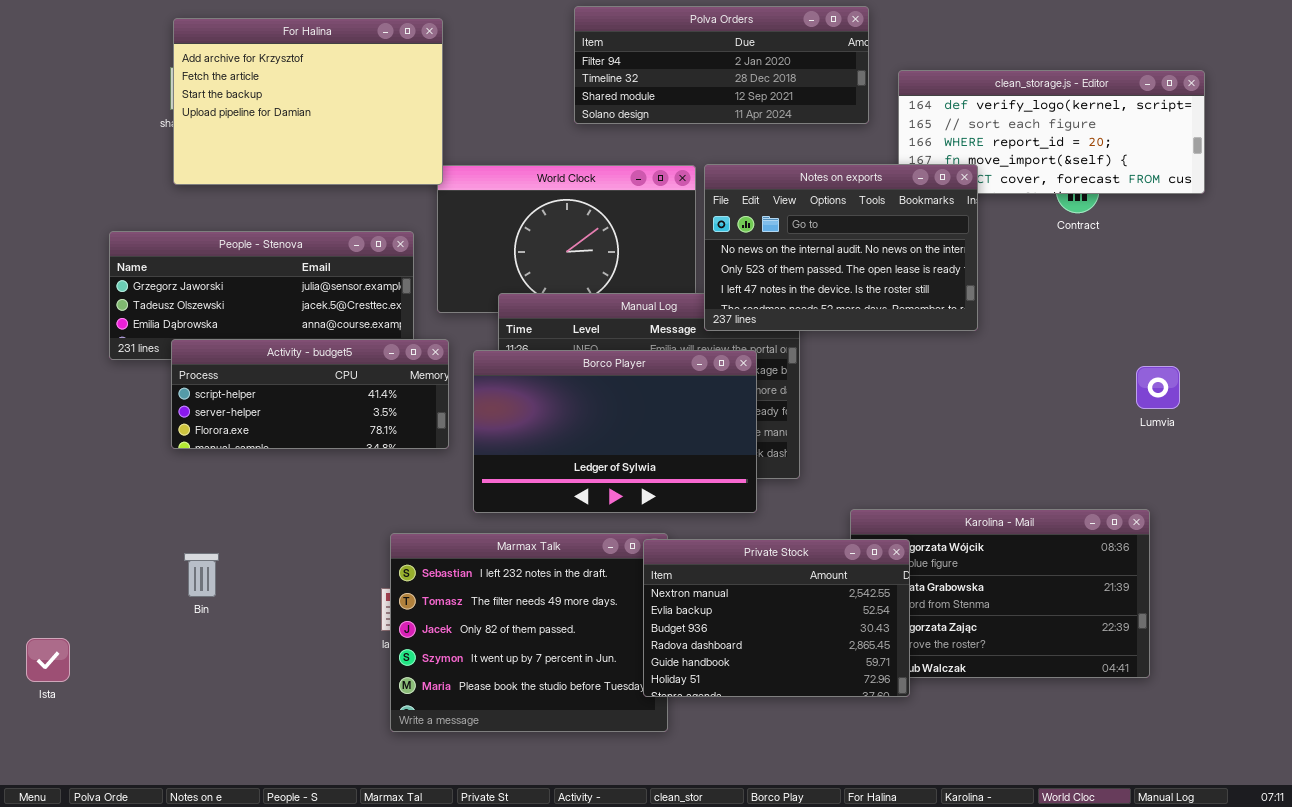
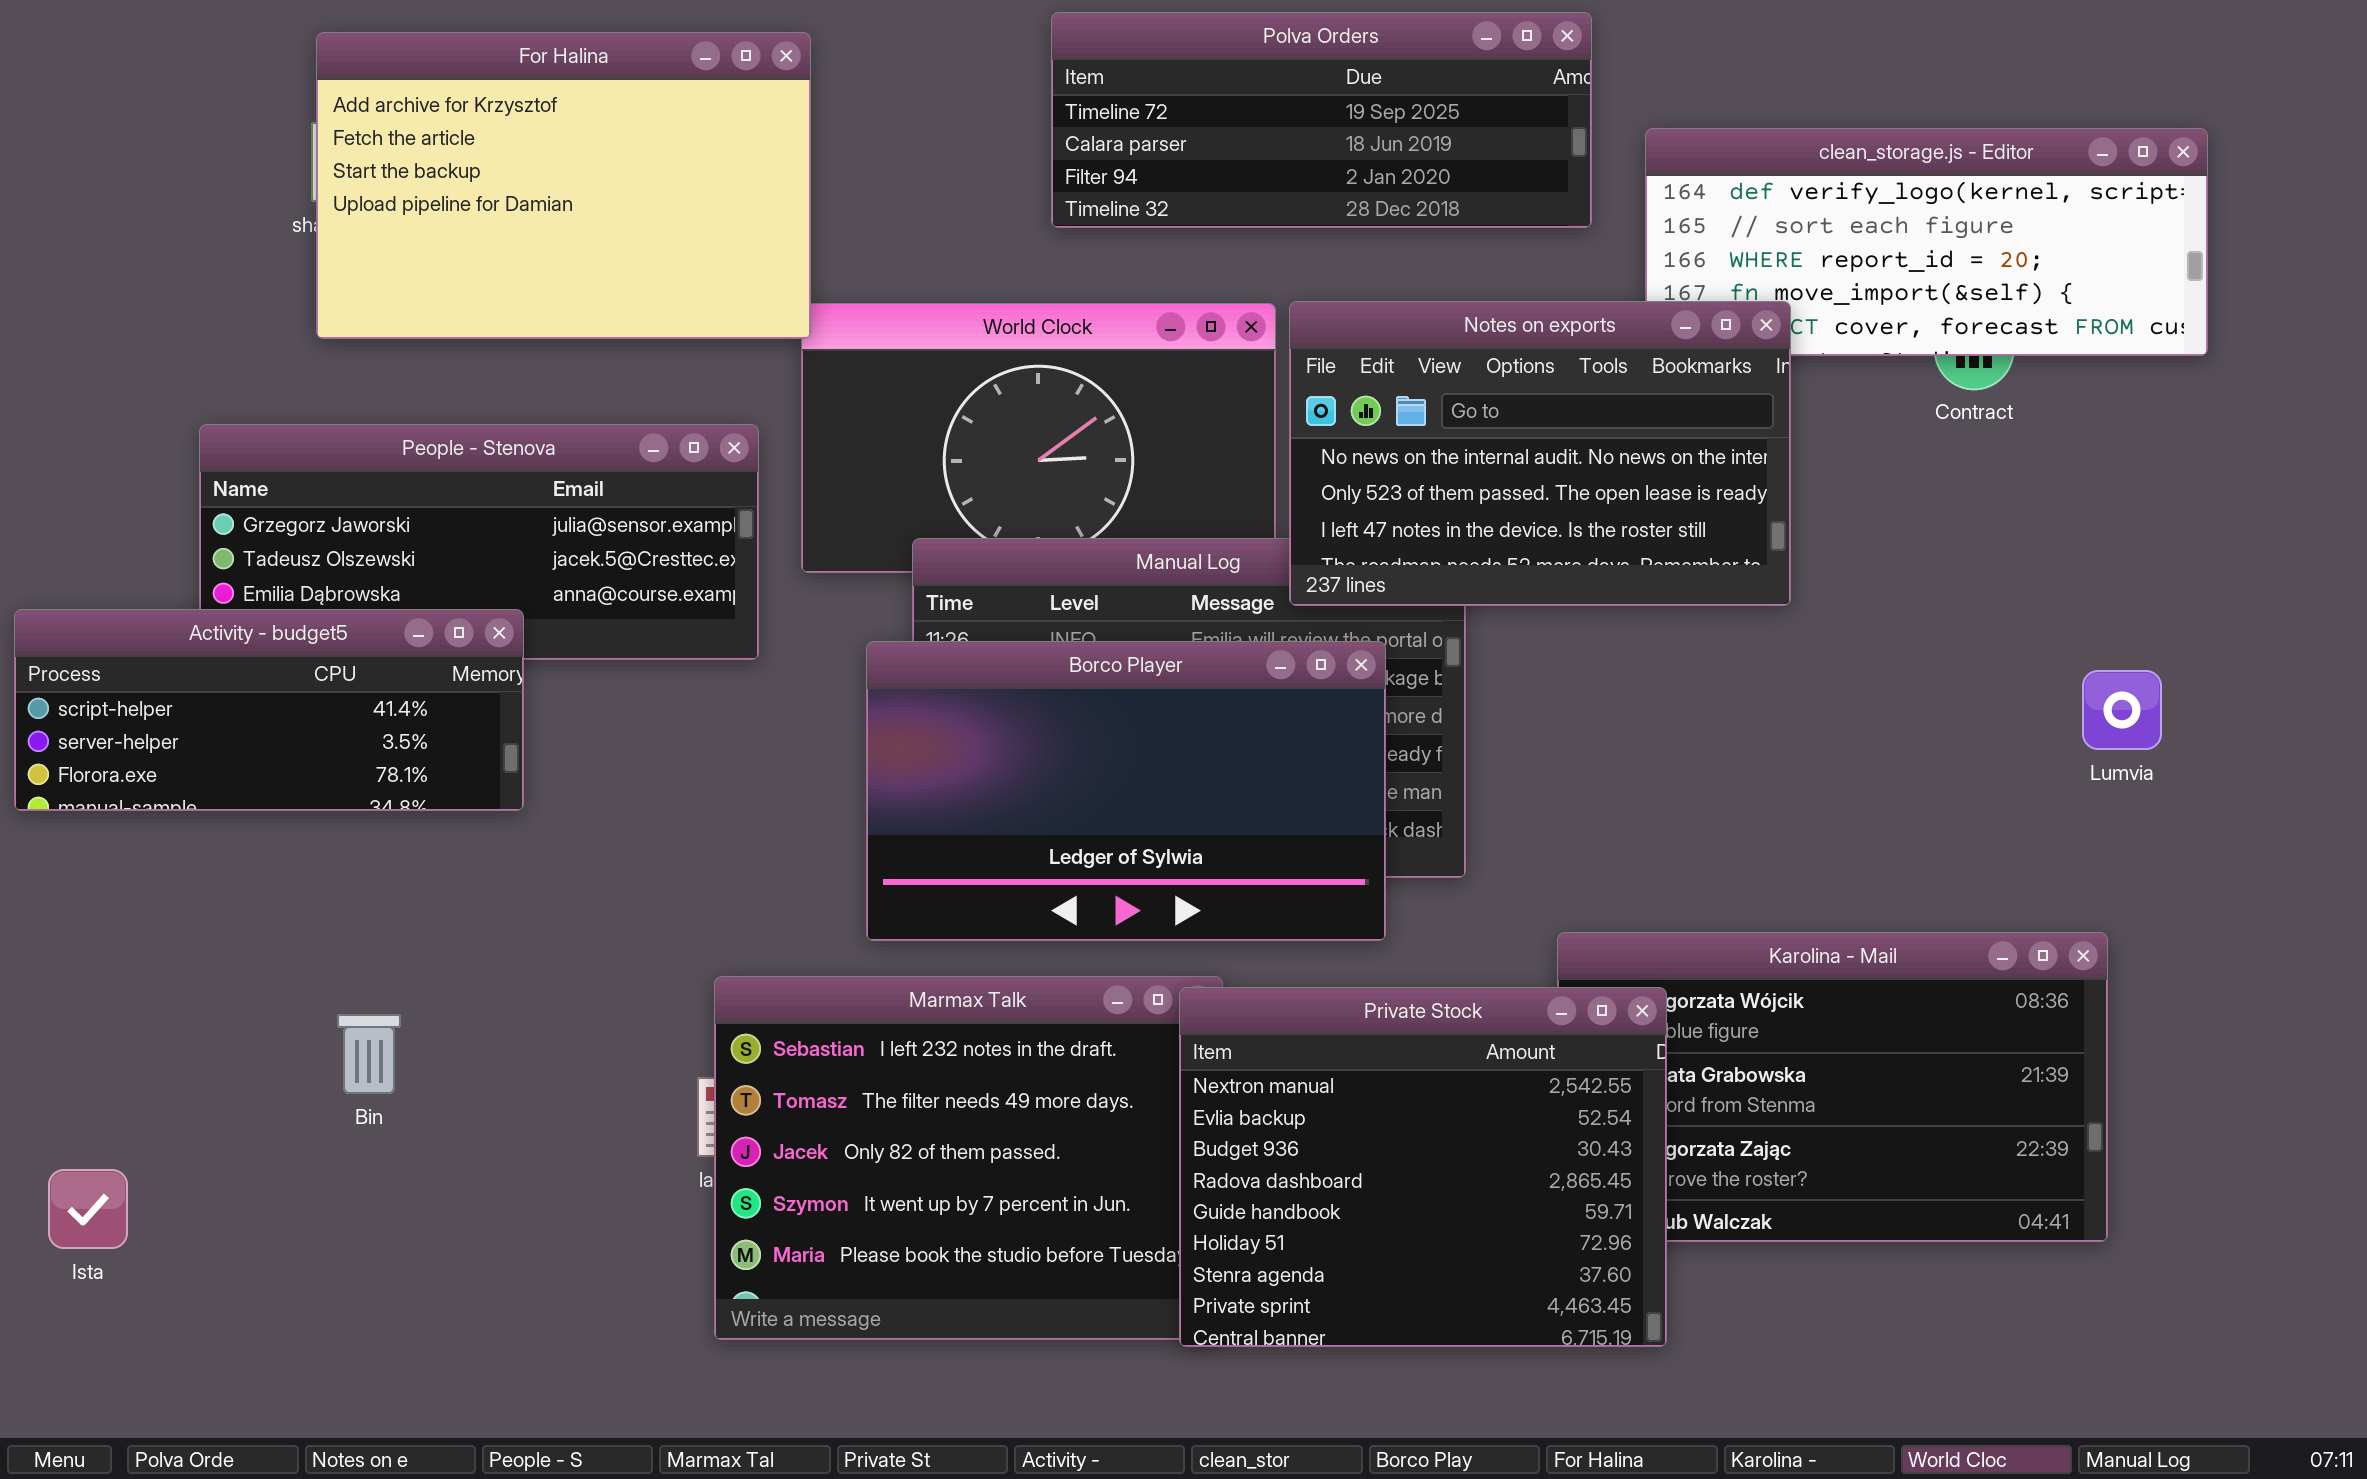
Polva Orders: [574,6,869,124] -> [1051,12,1592,228], scrolled up 2 rows
Activity - budget5: [171,339,449,449] -> [14,609,524,811], moved
Private Stock: [643,539,910,697] -> [1179,987,1667,1347], resized

